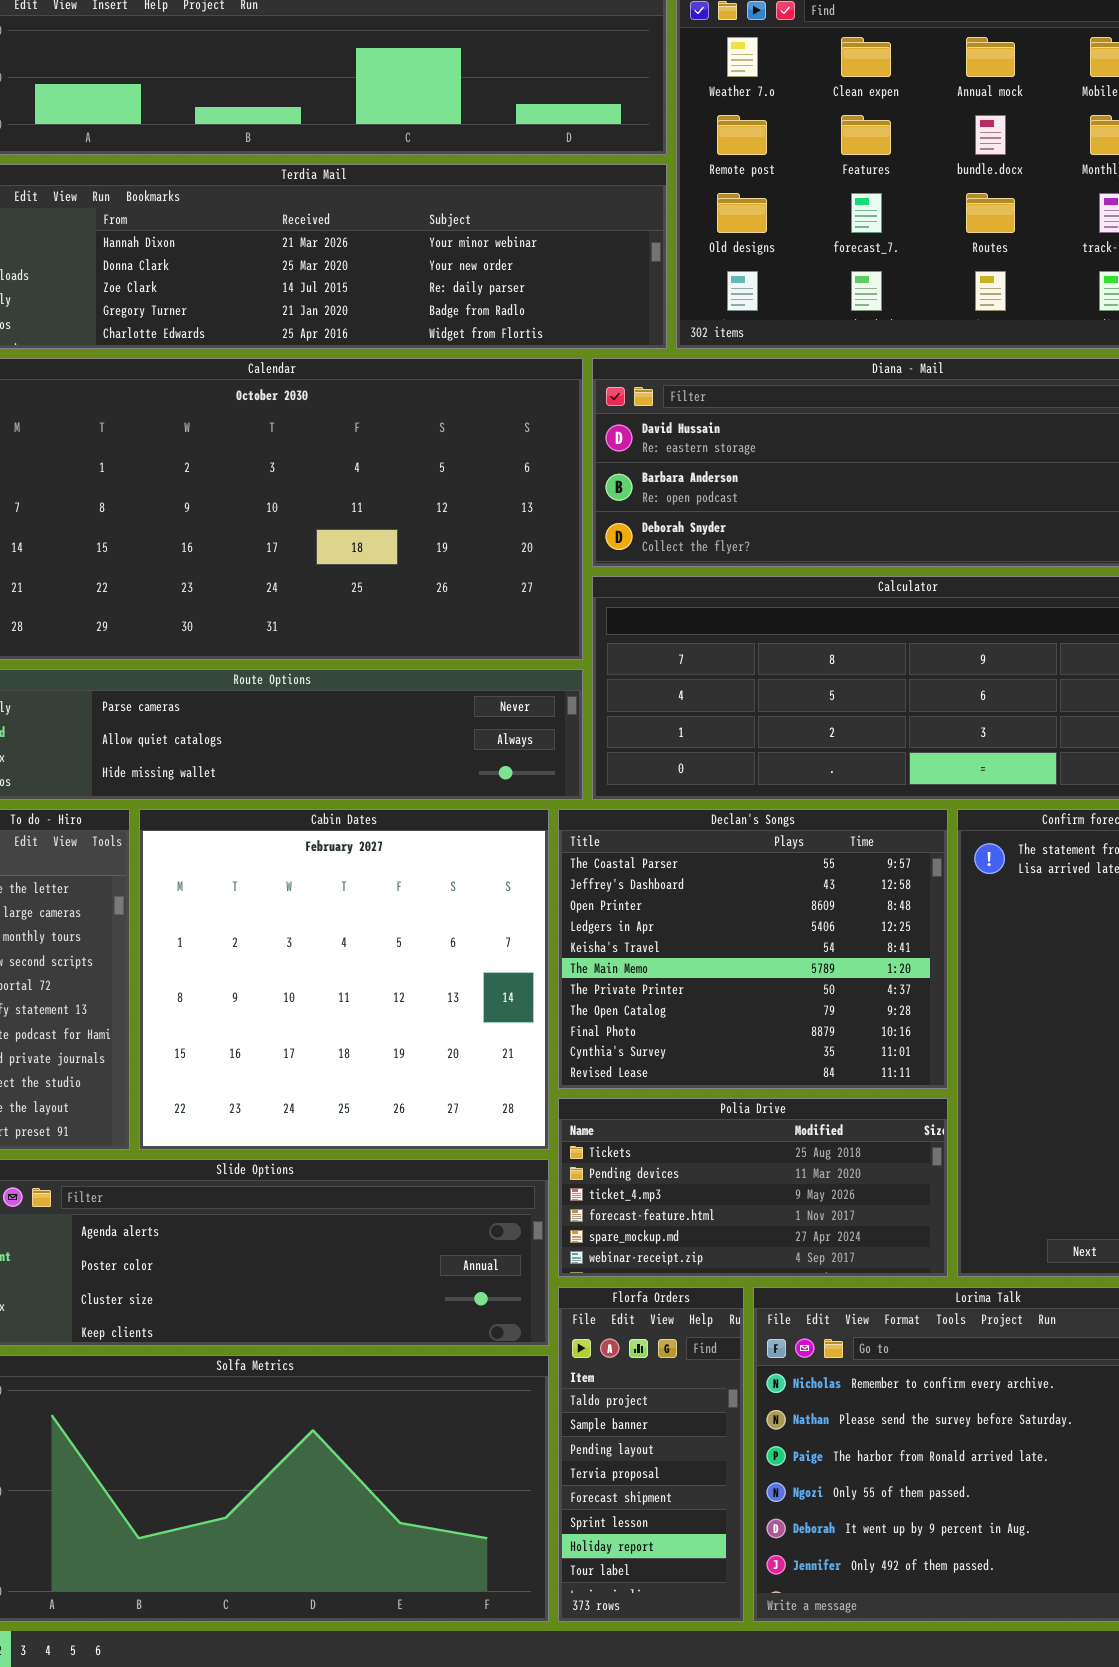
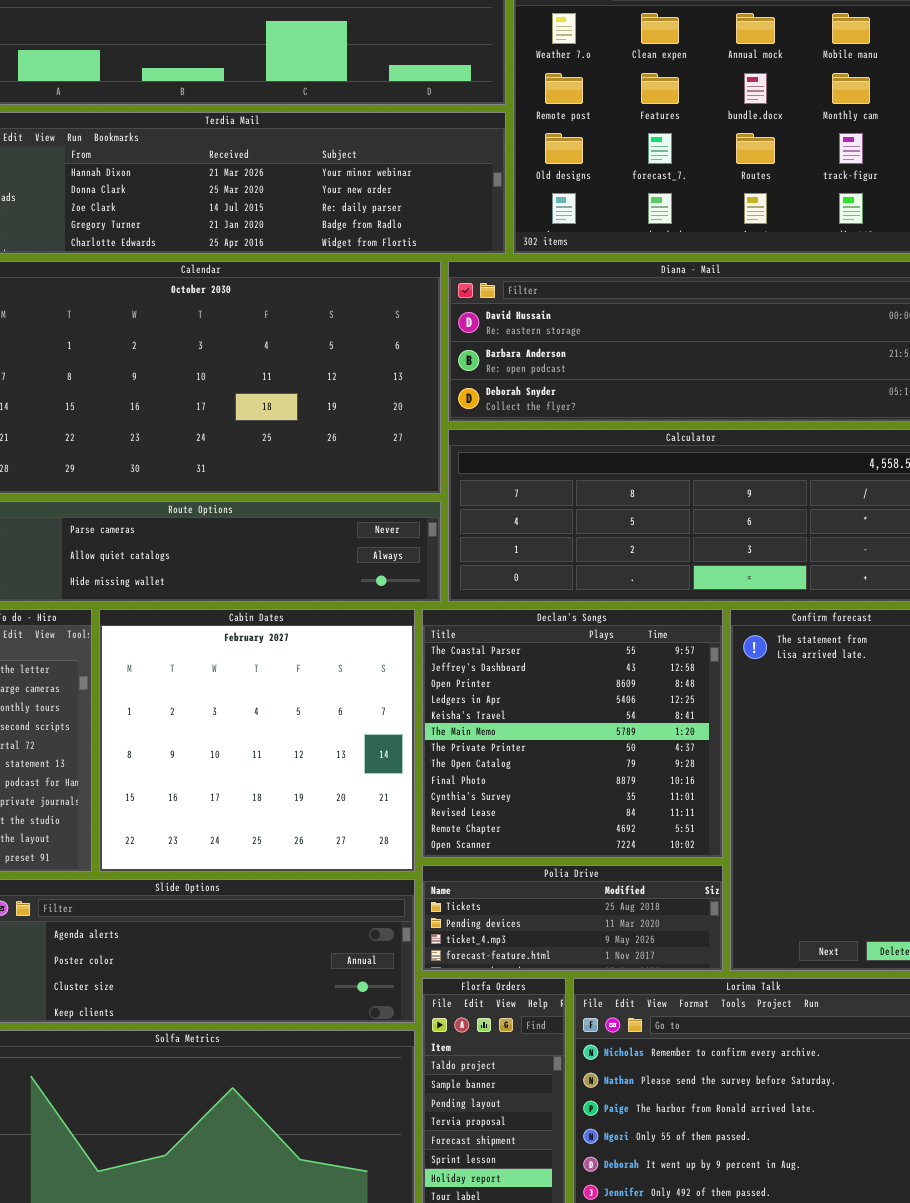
Declan's Songs: [558,809,948,1089] -> [422,609,723,858], resized
Polia Drive: [558,1098,948,1277] -> [422,865,723,971], resized

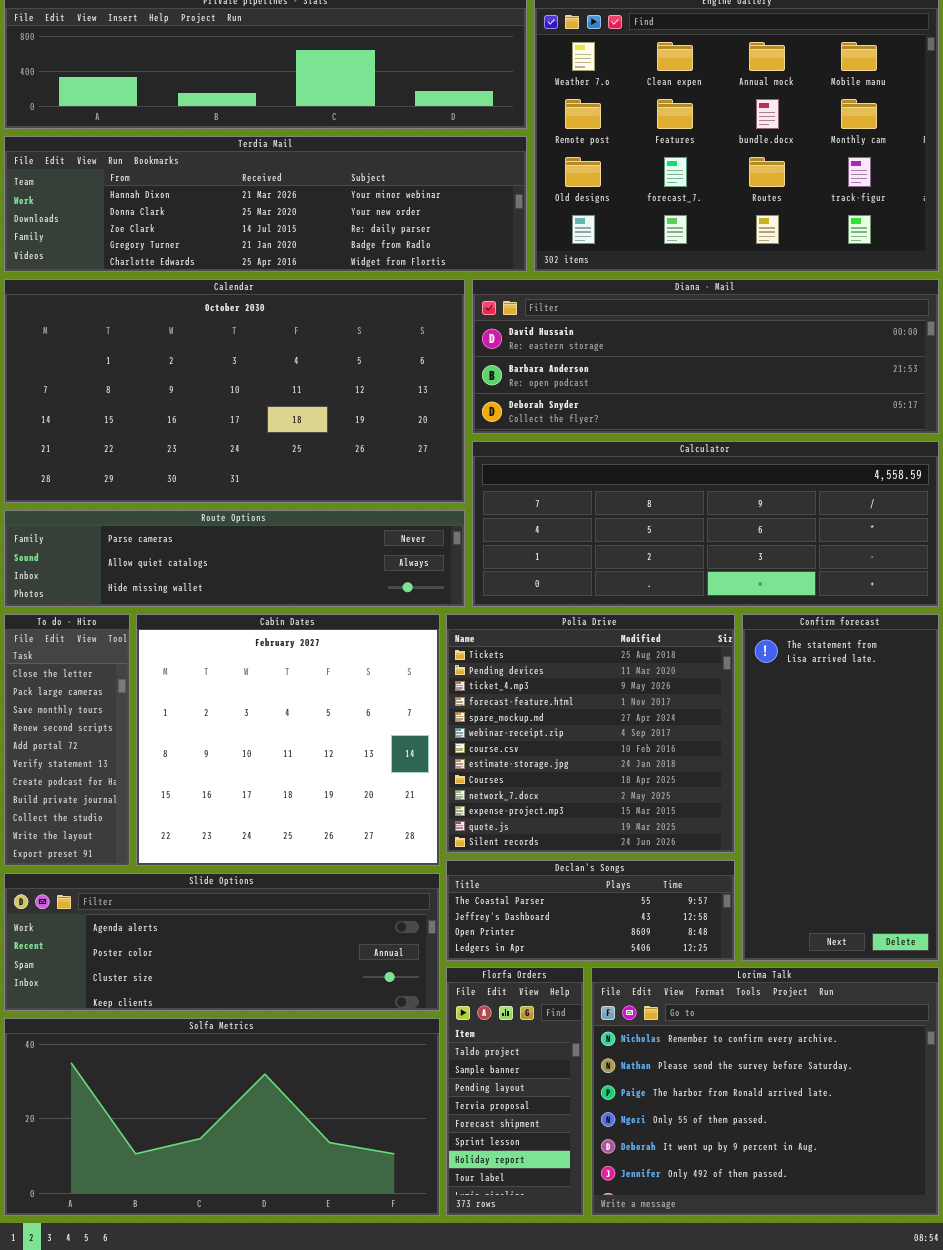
Declan's Songs: [422,609,723,858] -> [446,860,735,961], moved, resized
Polia Drive: [422,865,723,971] -> [446,614,735,853], moved, resized

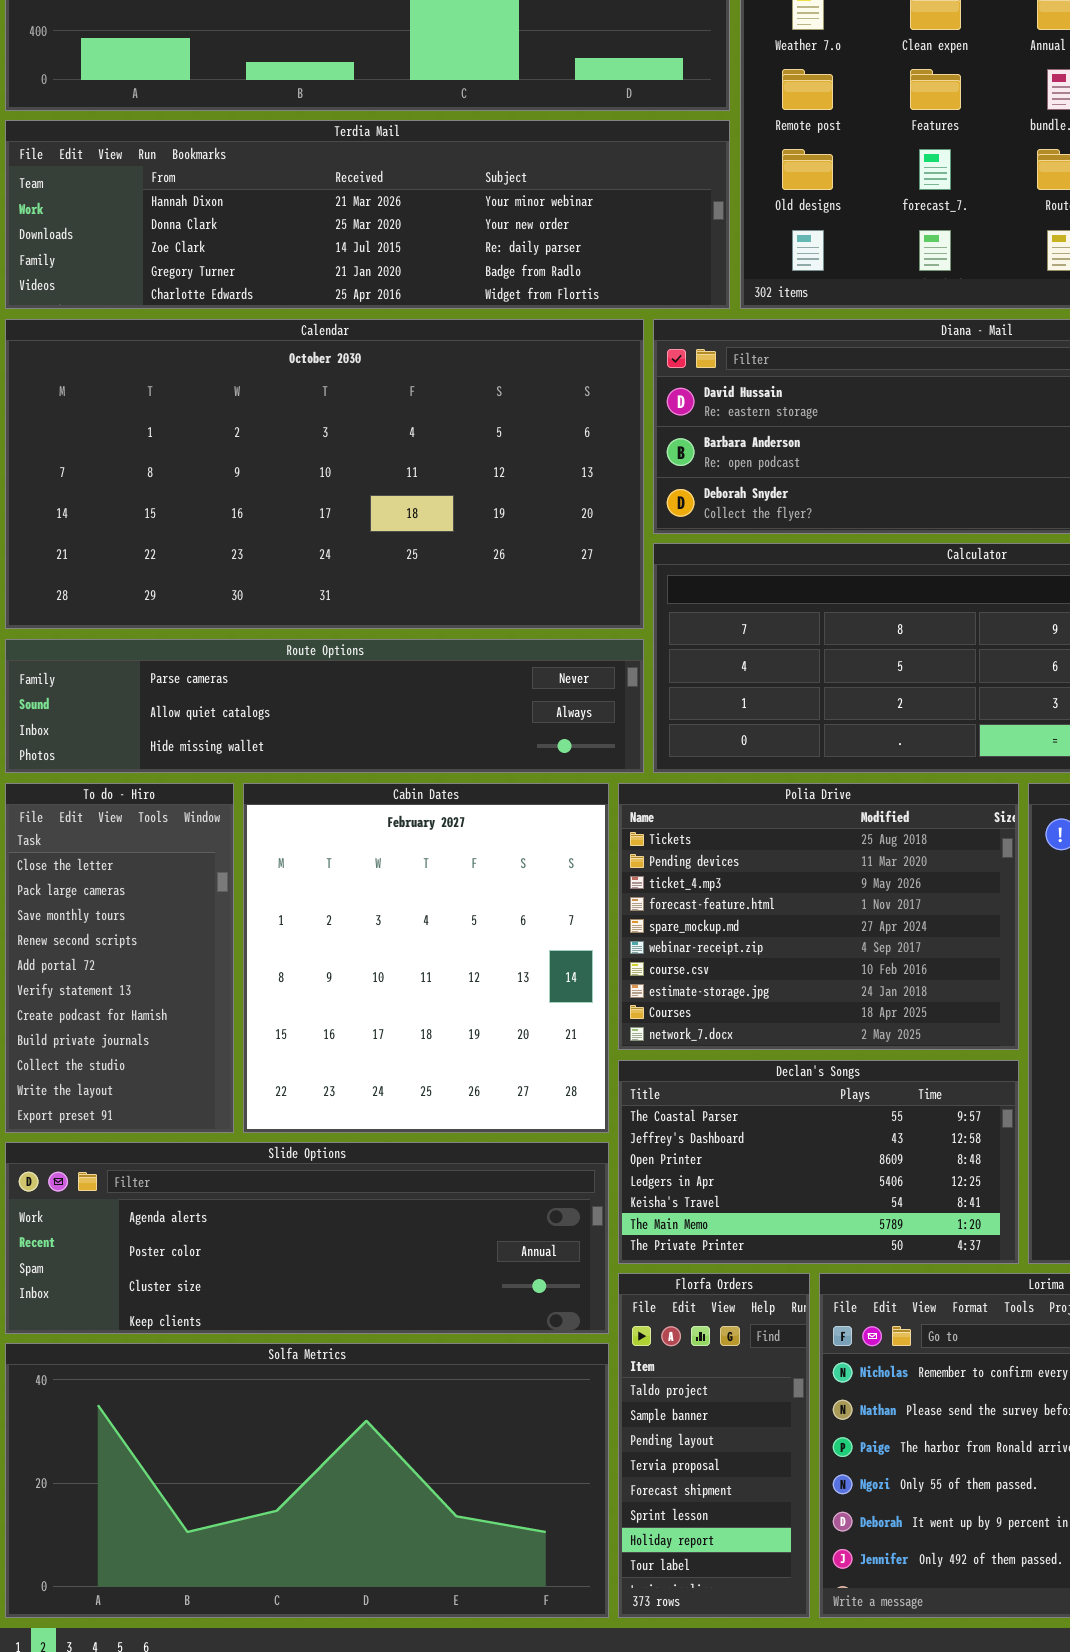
To do - Hiro: [4,614,130,866] -> [5,783,234,1133], resized
Cabin Dates: [136,614,440,866] -> [243,783,609,1133], resized
Polia Drive: [446,614,735,853] -> [618,783,1019,1050], resized
Declan's Songs: [446,860,735,961] -> [618,1060,1019,1264], resized

